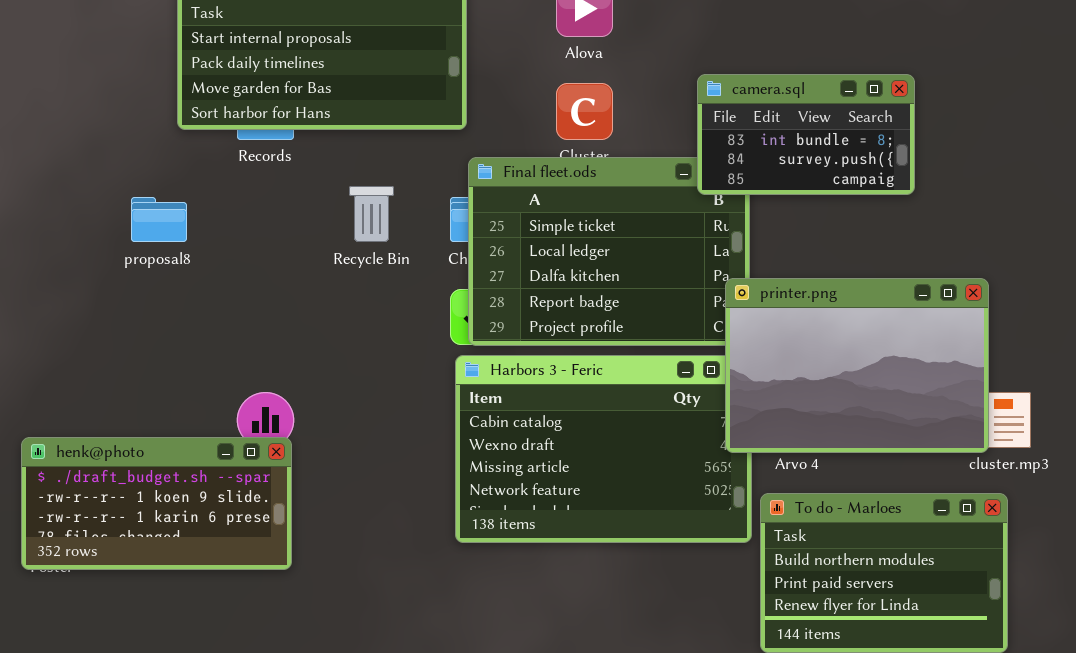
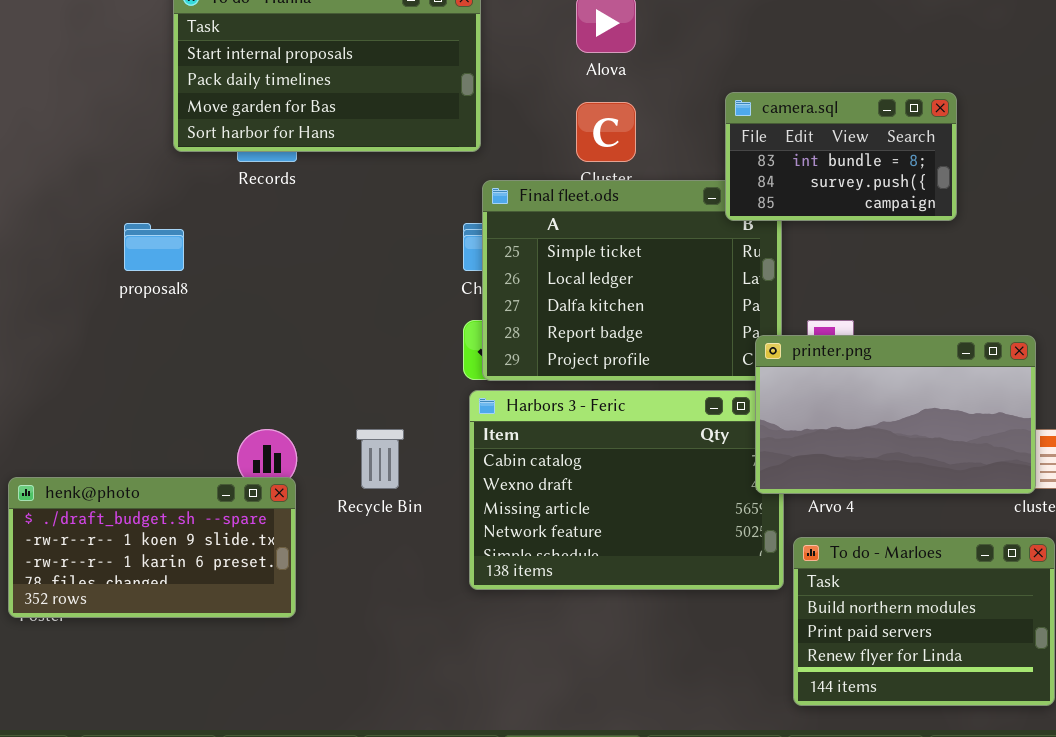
Recycle Bin: [349,186,394,242] -> [356,429,404,489], moved
printer.png: [725,278,989,453] -> [755,335,1036,494], resized

